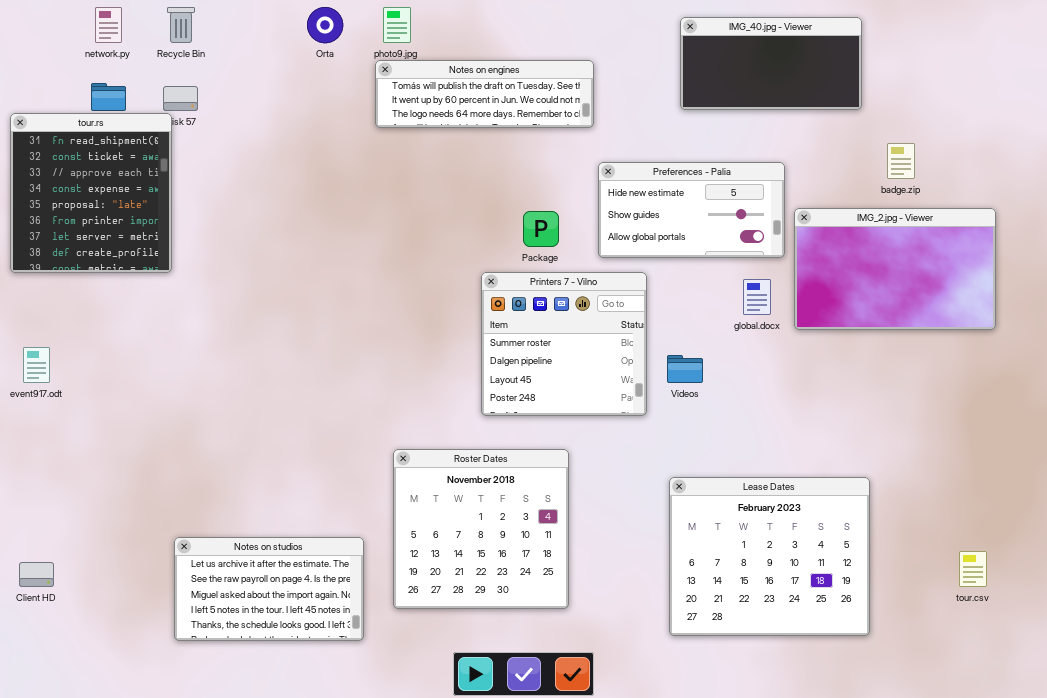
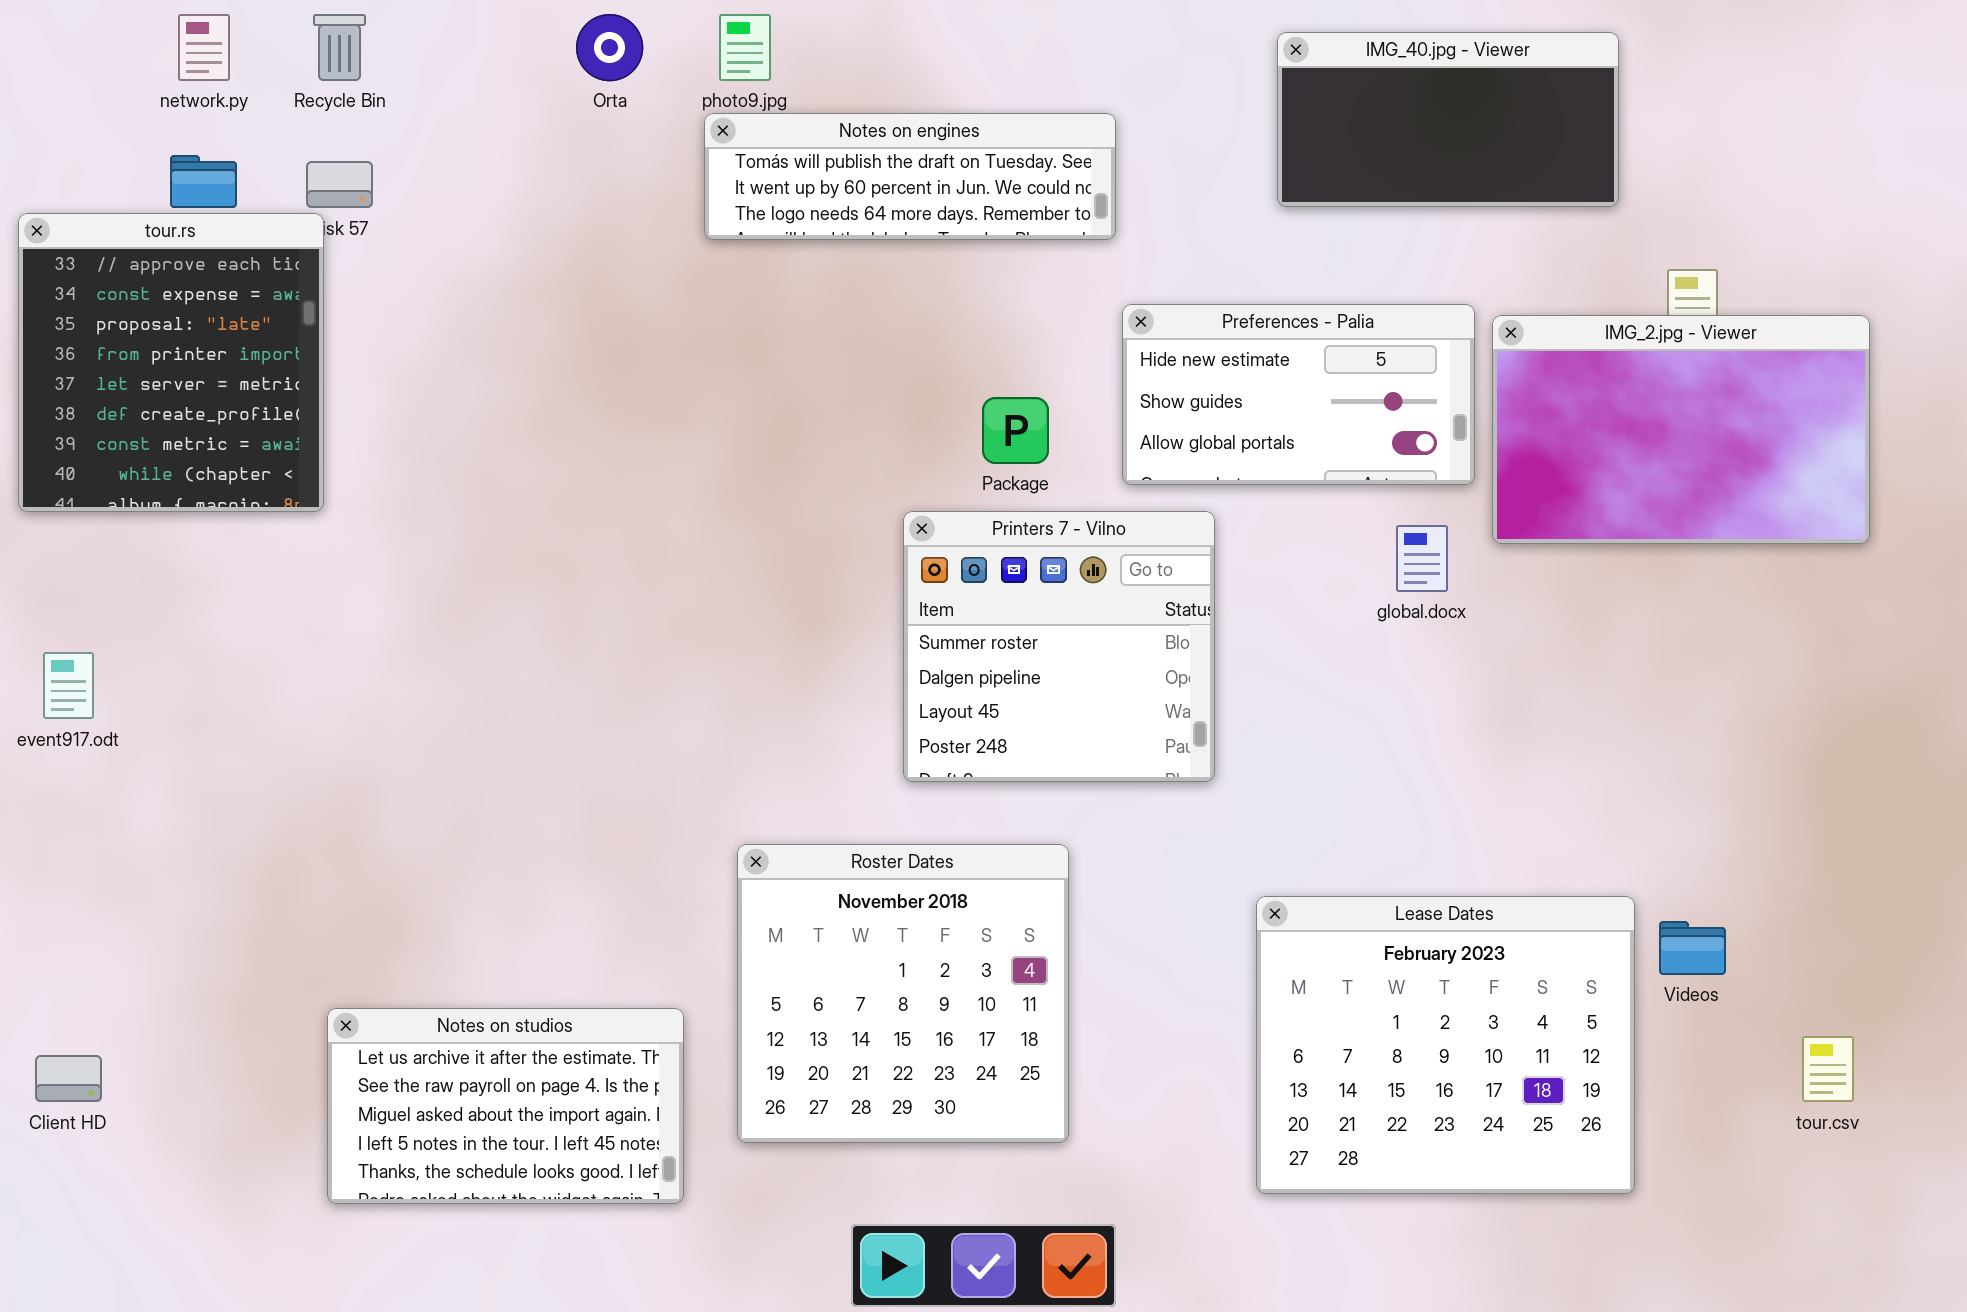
tour.rs: [10,113,172,273] -> [18,213,324,512], scrolled down 2 rows
IMG_2.jpg - Viewer: [794,208,996,330] -> [1492,315,1870,544], moved
Videos: [667,355,703,383] -> [1659,921,1726,975], moved

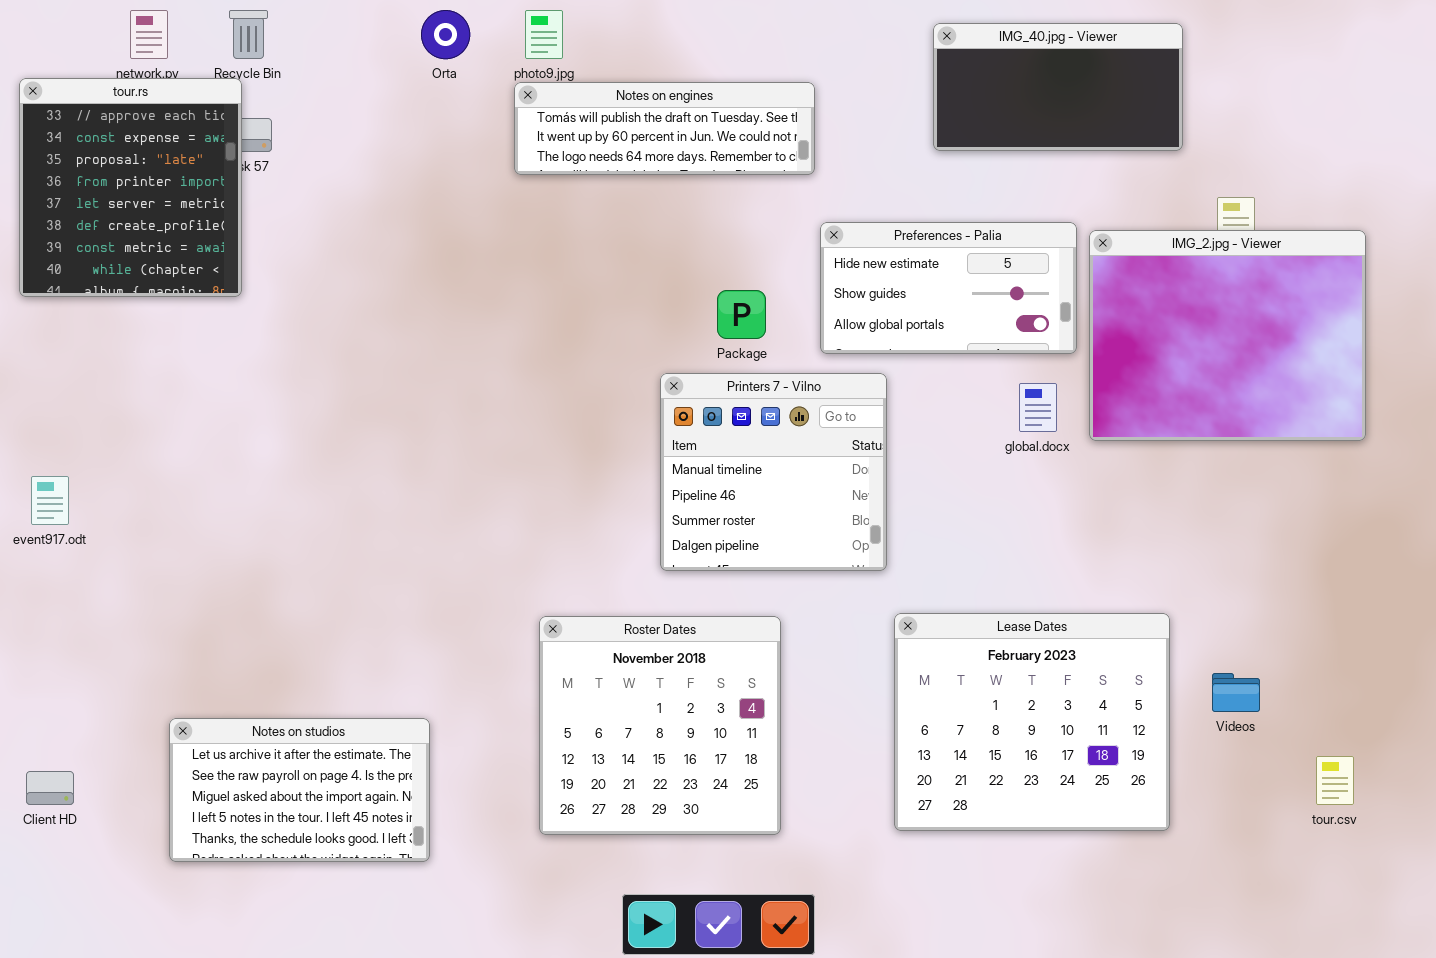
tour.rs: [18,213,324,512] -> [19,78,242,297], moved
IMG_2.jpg - Viewer: [1492,315,1870,544] -> [1089,230,1366,441], resized
Printers 7 - Vilno: [903,511,1215,782] -> [660,373,887,571], scrolled up 2 rows
Lease Dates: [1256,896,1635,1194] -> [894,613,1170,831], moved
Notes on studios: [327,1008,684,1204] -> [169,718,430,862], moved

